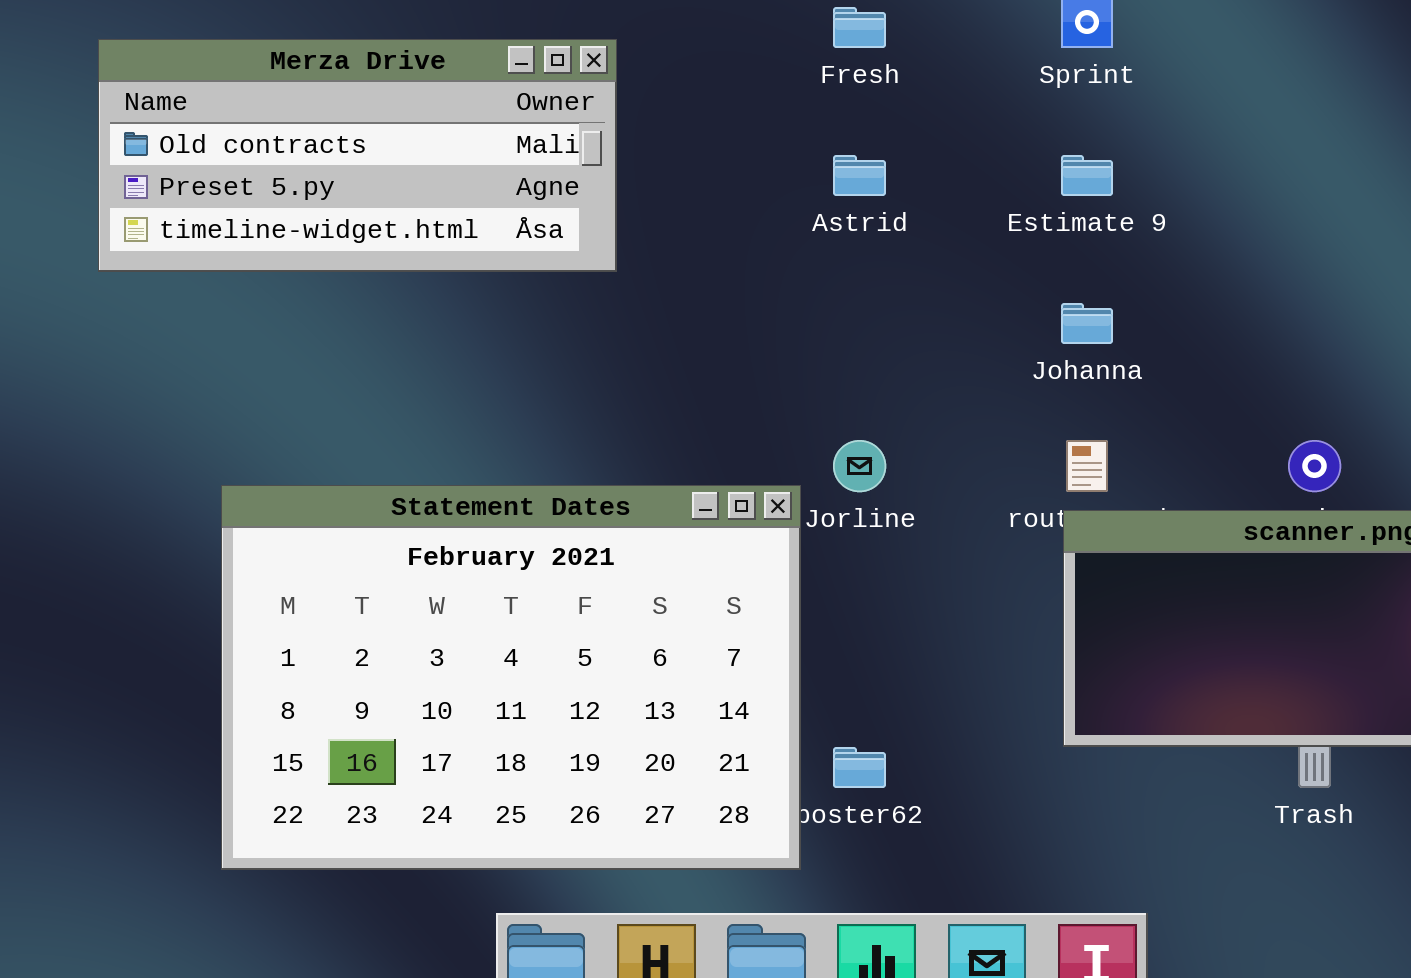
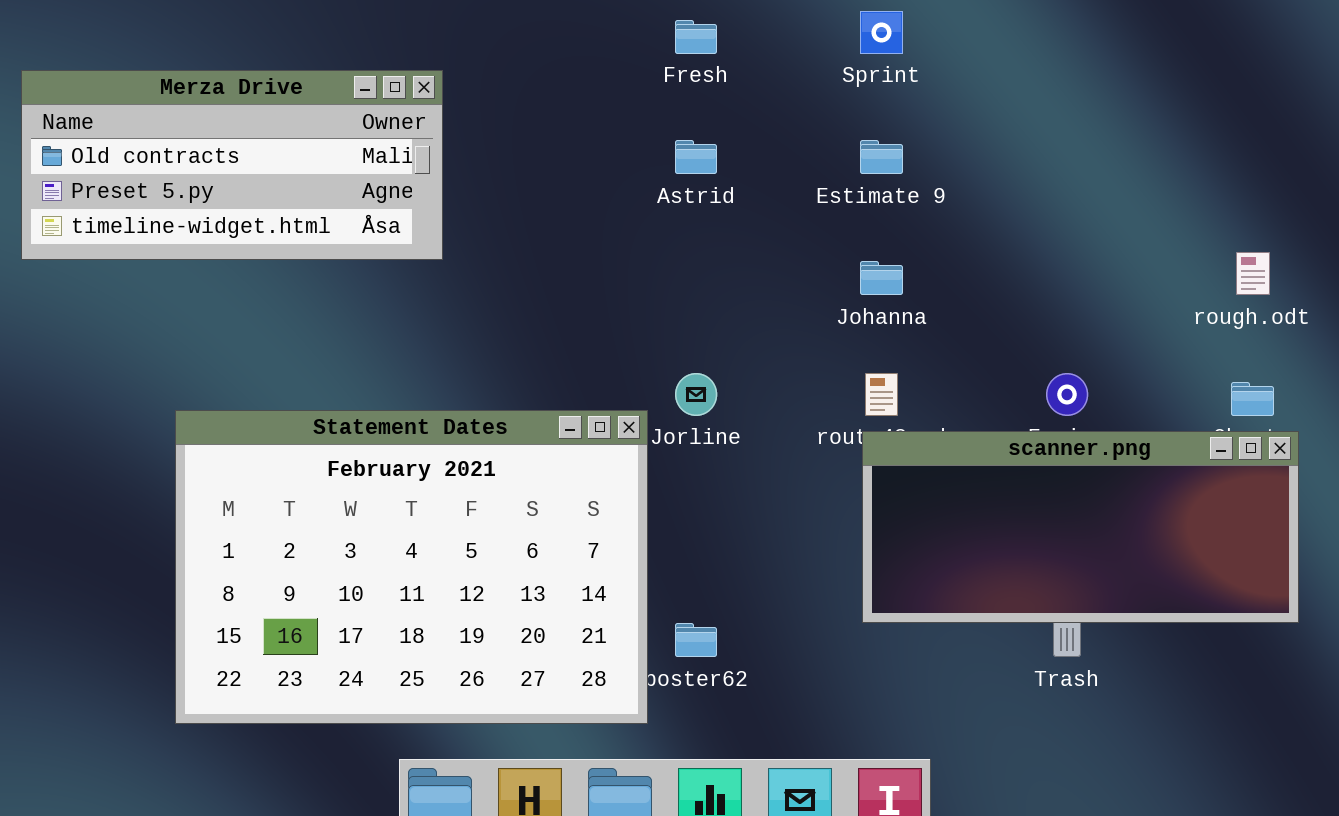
Merza Drive: [98,39,617,272] -> [21,70,443,260], moved

